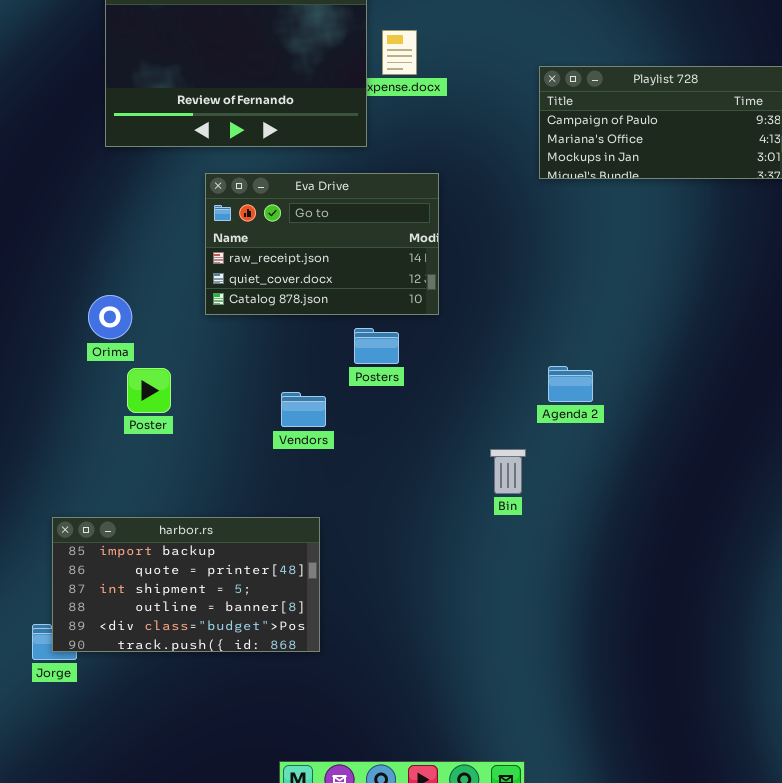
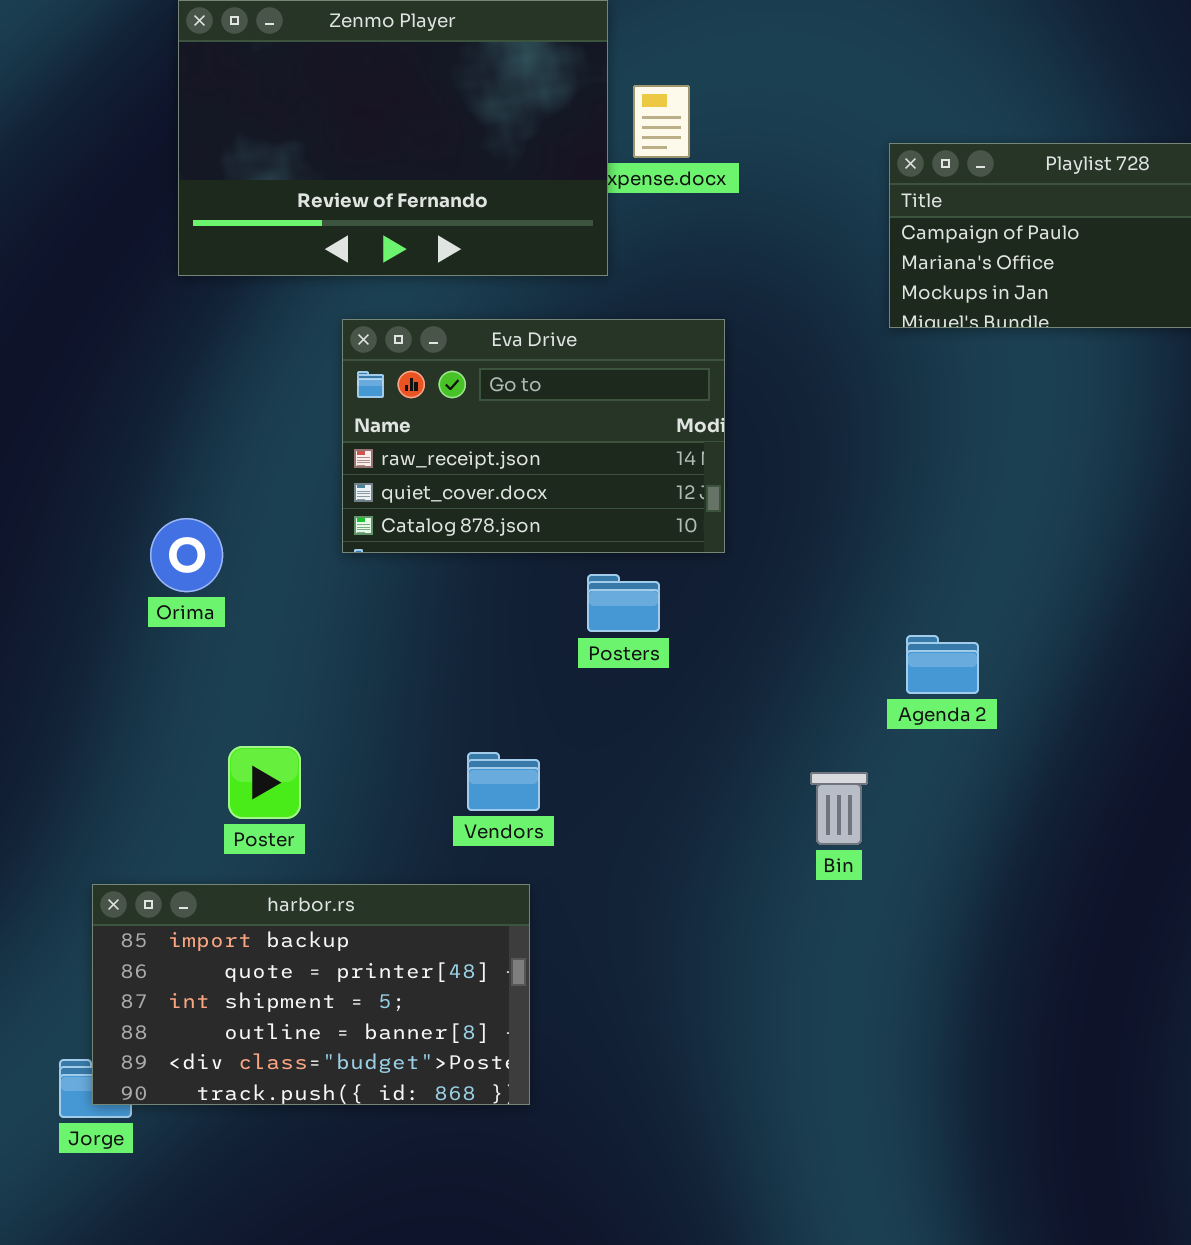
Poster: [127,368,171,413] -> [228,746,301,819], moved
Vendors: [281,392,326,427] -> [467,752,540,811], moved

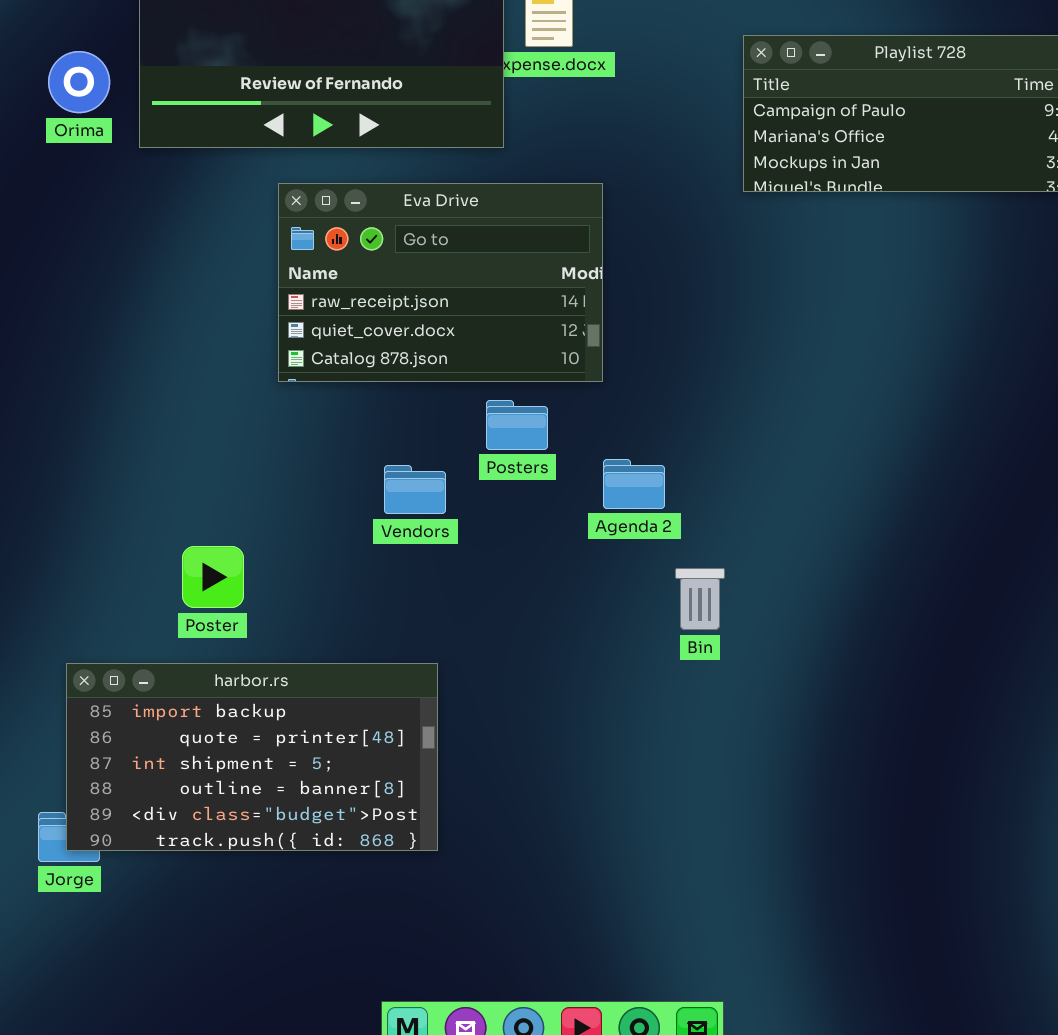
Orima: [150,518,223,592] -> [48,51,110,113], moved
Agenda 2: [906,635,979,694] -> [603,459,665,509], moved
Vendors: [467,752,540,811] -> [384,465,446,514], moved

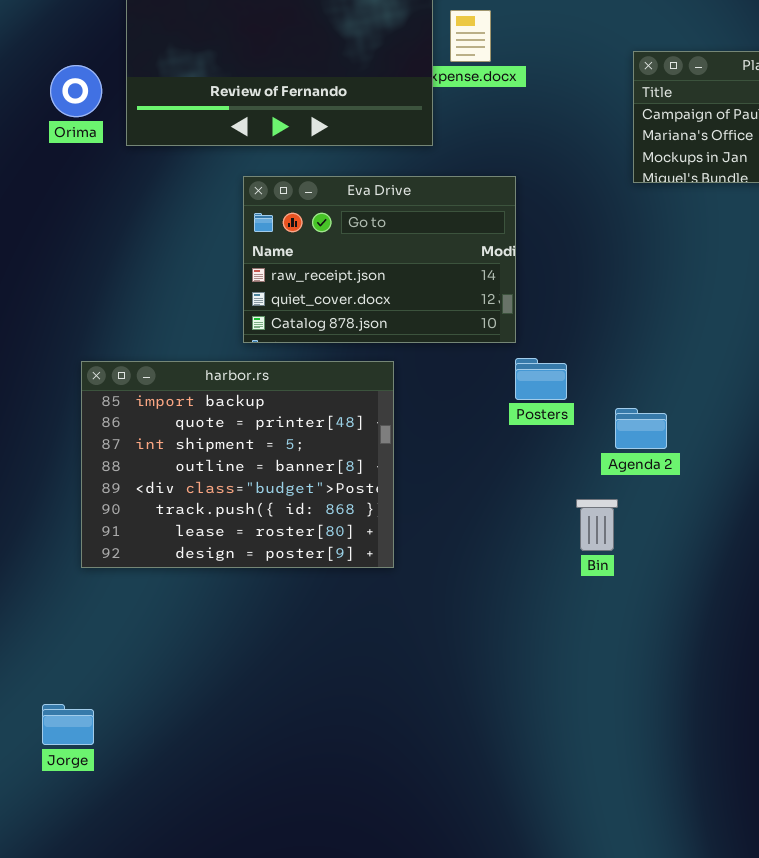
Posters: [486,400,548,450] -> [515,358,567,400], moved
Agenda 2: [603,459,665,509] -> [615,408,667,449], moved
harbor.rs: [66,663,438,851] -> [81,361,394,568], moved, resized

